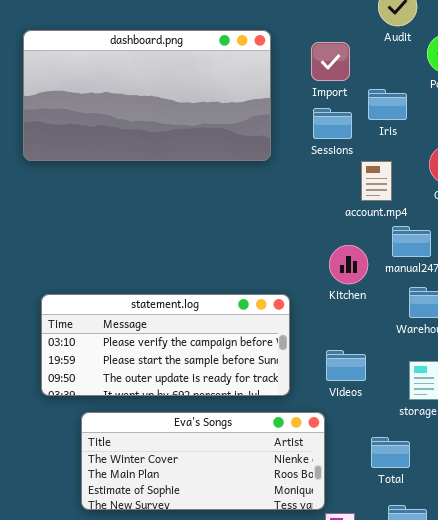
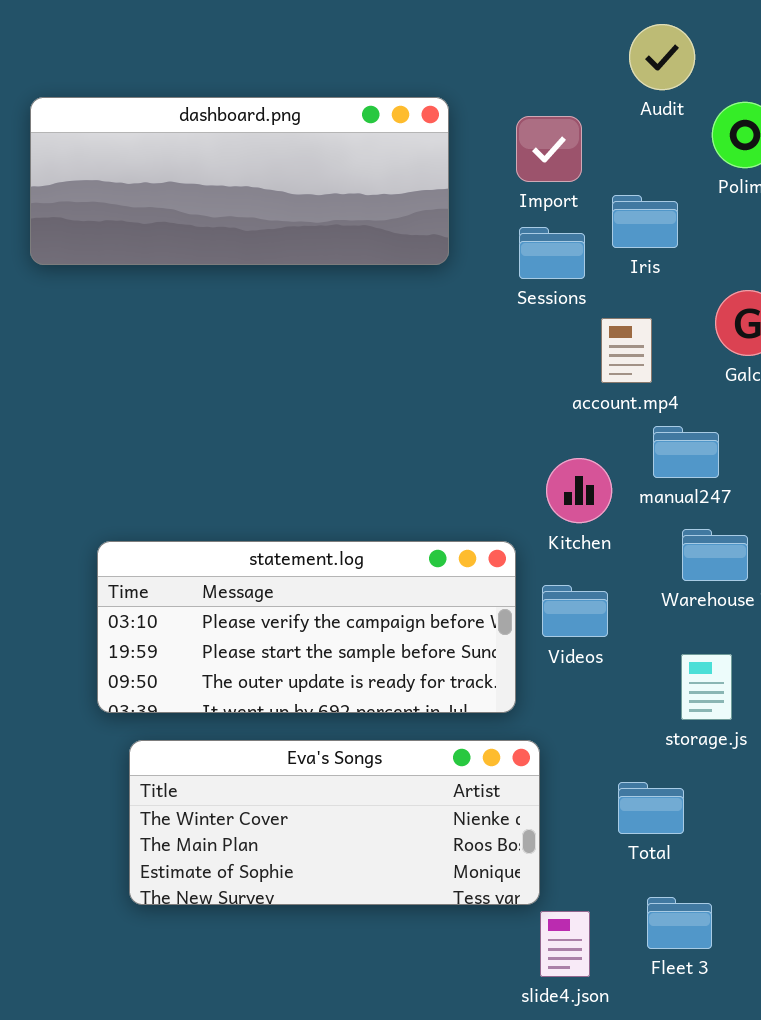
dashboard.png: [23,30,271,161] -> [30,97,449,265], resized
statement.log: [41,294,290,396] -> [97,541,516,713], moved
Videos: [326,350,366,381] -> [542,585,608,637], moved

